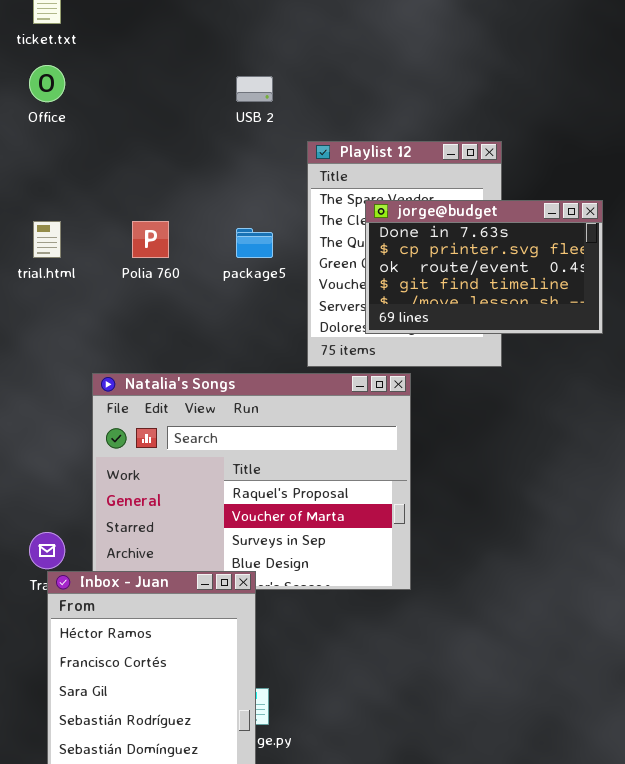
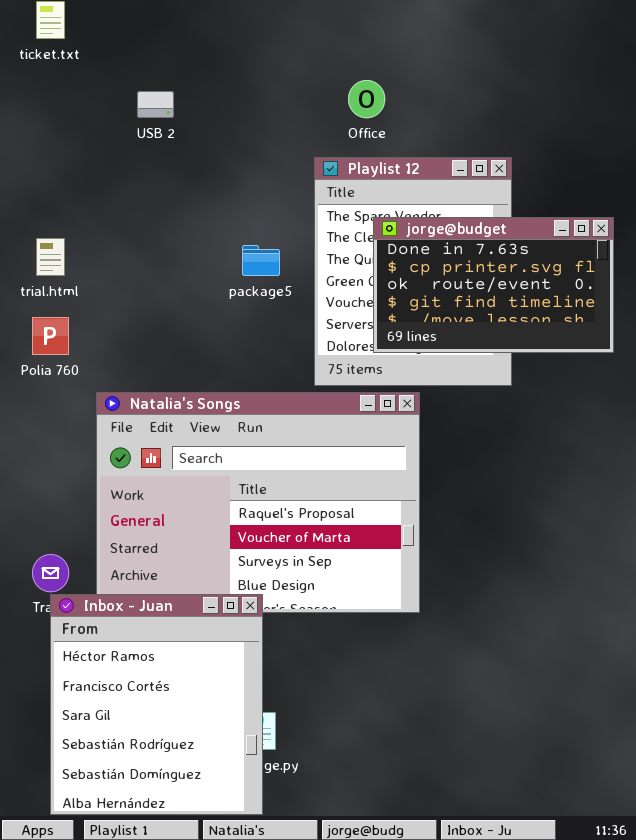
Office: [29,65,65,102] -> [348,80,385,118], moved
USB 2: [236,76,273,102] -> [137,91,174,118], moved
Polia 760: [132,221,169,258] -> [32,317,69,355], moved

